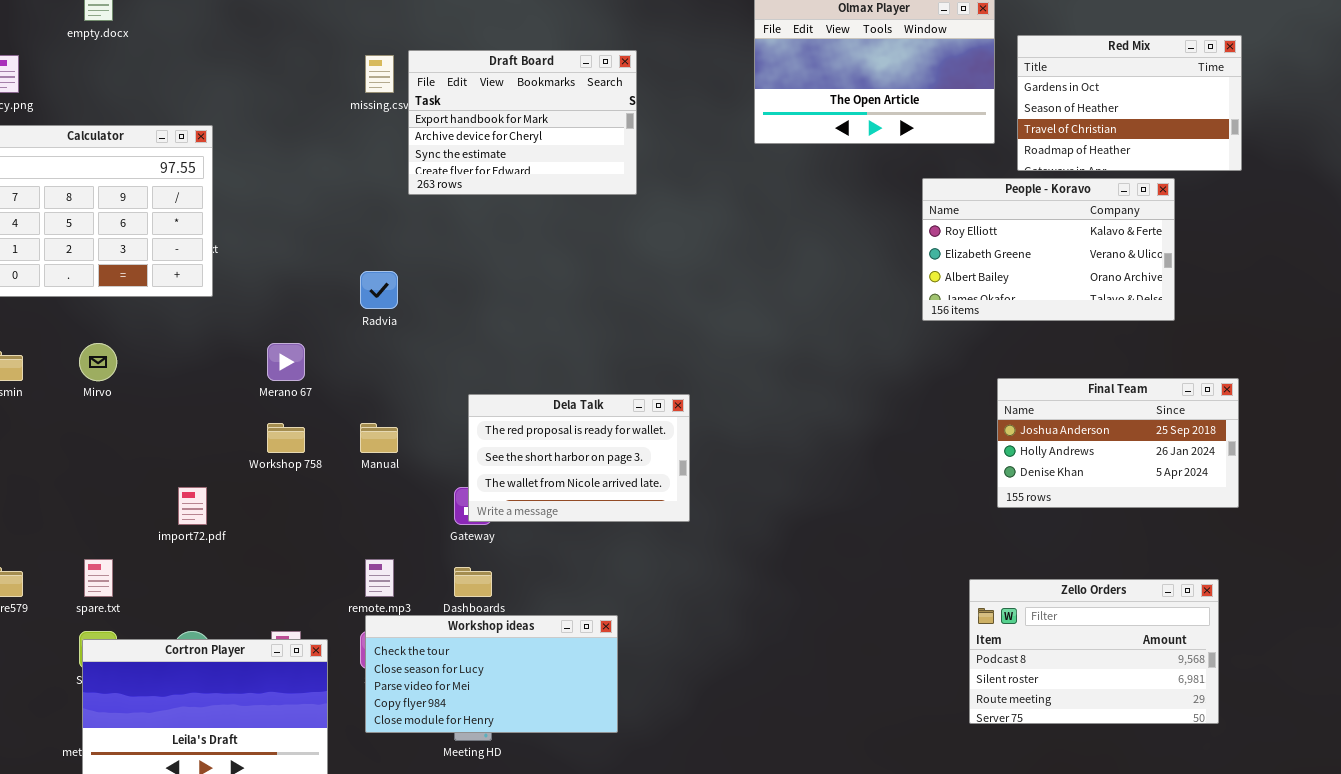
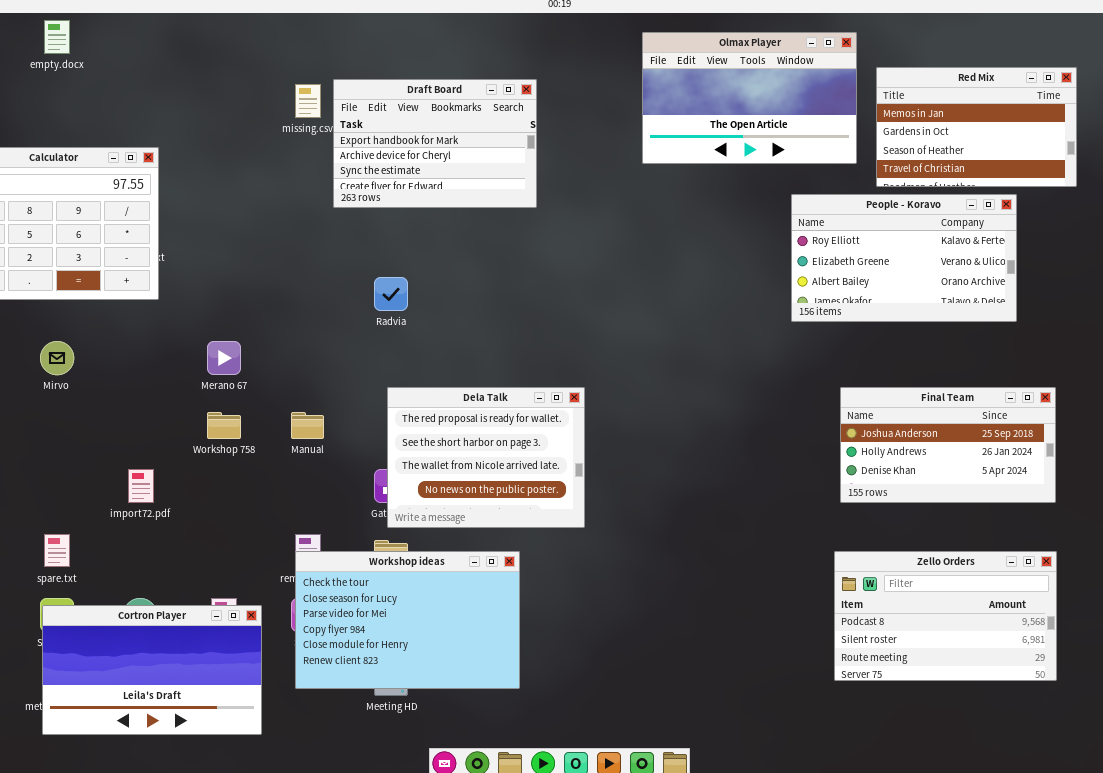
Red Mix: [1017,35,1242,171] -> [876,67,1077,187], scrolled up 1 row
Radvia: [360,271,398,309] -> [374,277,408,311], moved
Final Team: [997,378,1239,508] -> [840,387,1056,503], moved
Dela Talk: [468,394,690,522] -> [387,387,585,528], resized
Workshop ideas: [365,615,618,733] -> [295,551,520,689], resized

